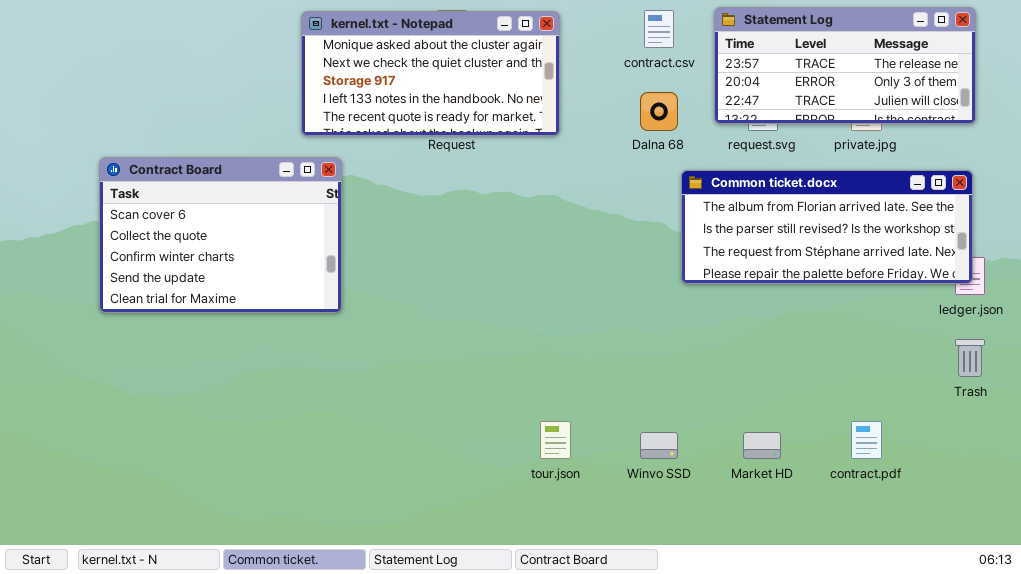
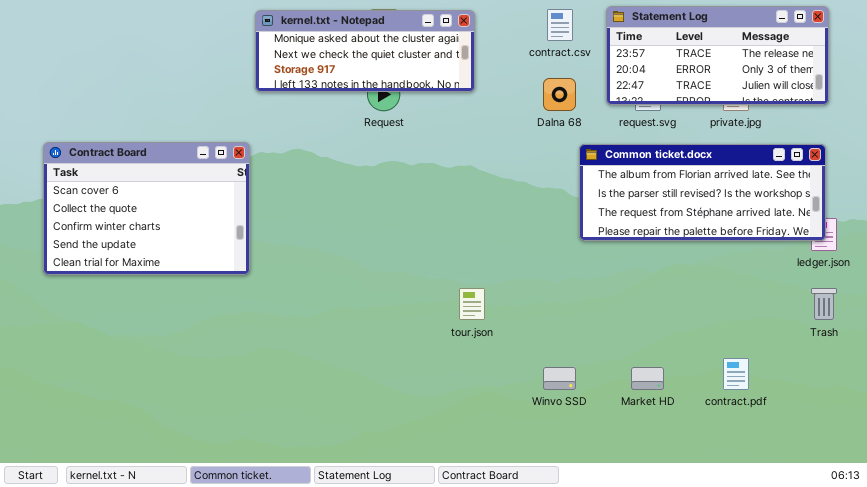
kernel.txt - Notepad: [301,11,560,136] -> [255,10,475,92], resized
Contract Board: [99,157,342,313] -> [43,142,250,275], moved
tour.json: [540,421,571,459] -> [459,288,485,320], moved

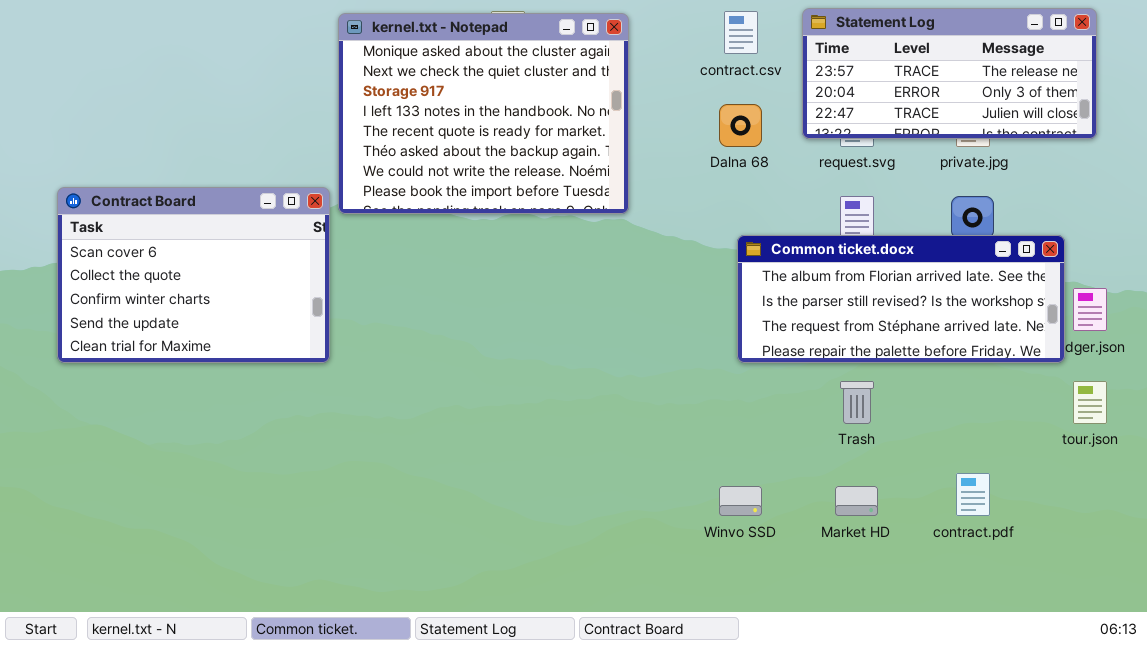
kernel.txt - Notepad: [255,10,475,92] -> [338,13,629,214], resized
Common ticket.docx: [579,144,826,241] -> [737,235,1065,363], moved
tour.json: [459,288,485,320] -> [1073,381,1107,424], moved
Trash: [811,288,837,320] -> [840,381,874,424], moved

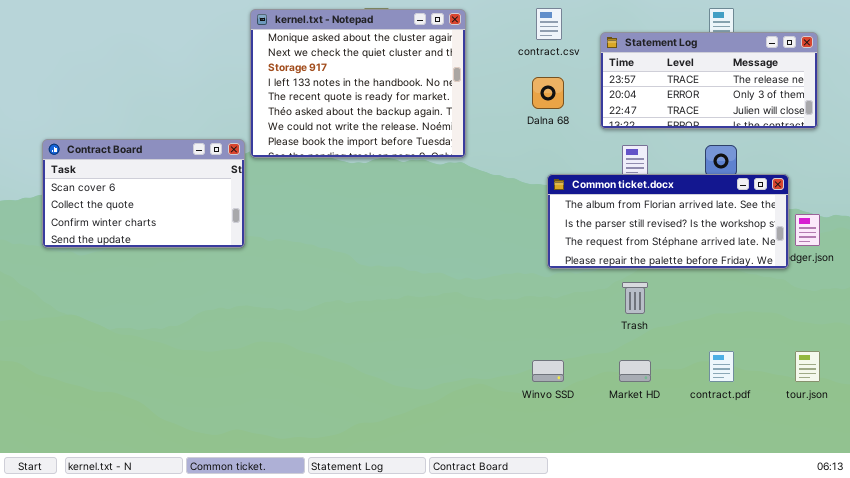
Statement Log: [802,8,1097,139] -> [600,32,818,129], moved
Contract Board: [57,187,330,363] -> [42,139,245,248], resized
tour.json: [1073,381,1107,424] -> [795,351,820,382], moved

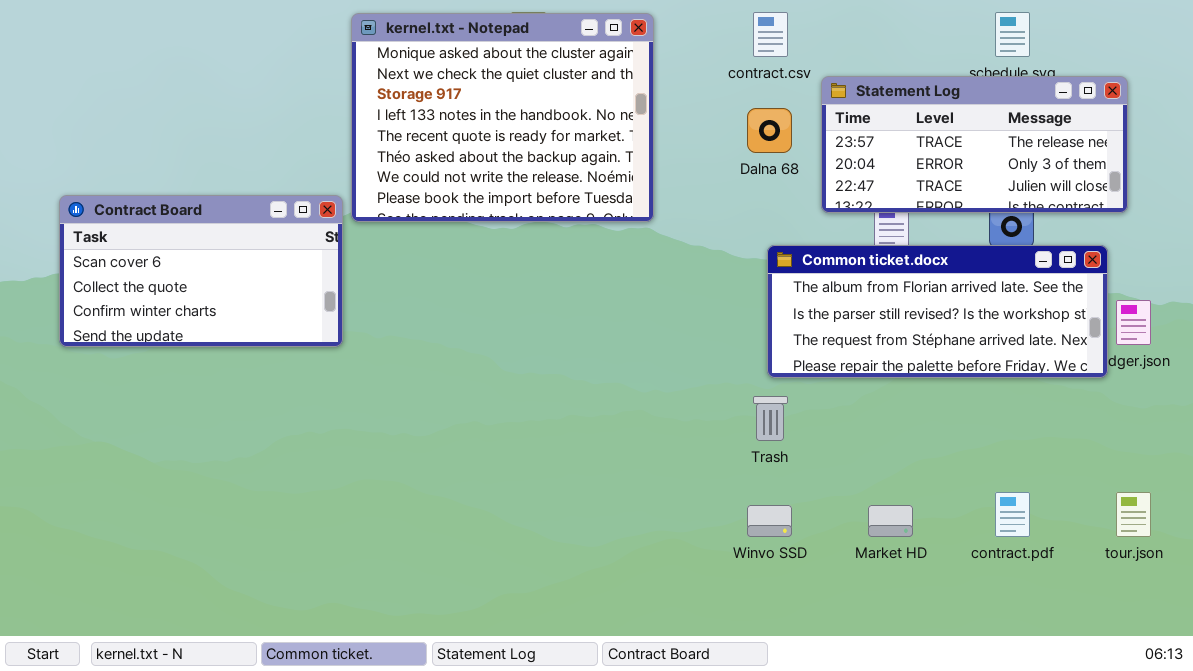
Statement Log: [600,32,818,129] -> [821,76,1128,213], moved
Trash: [622,282,648,314] -> [753,396,788,441], moved

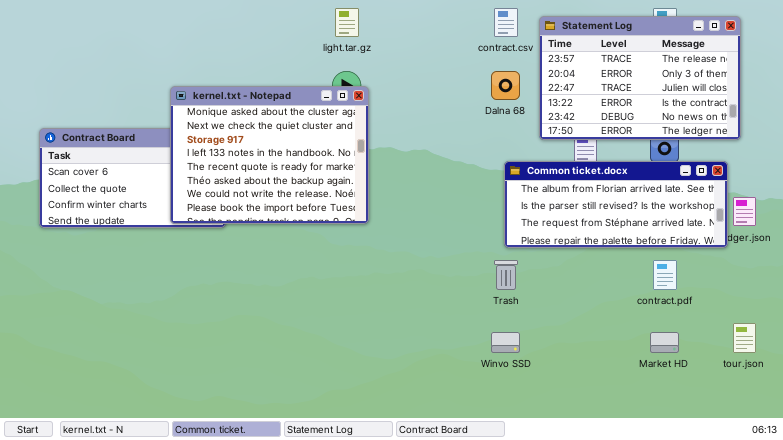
kernel.txt - Notepad: [351,13,654,222] -> [170,86,369,224], moved
Statement Log: [821,76,1128,213] -> [539,16,741,140], resized
contract.pdf: [995,492,1030,537] -> [653,260,677,290], moved
Market HD: [868,505,913,537] -> [650,332,679,353], moved

